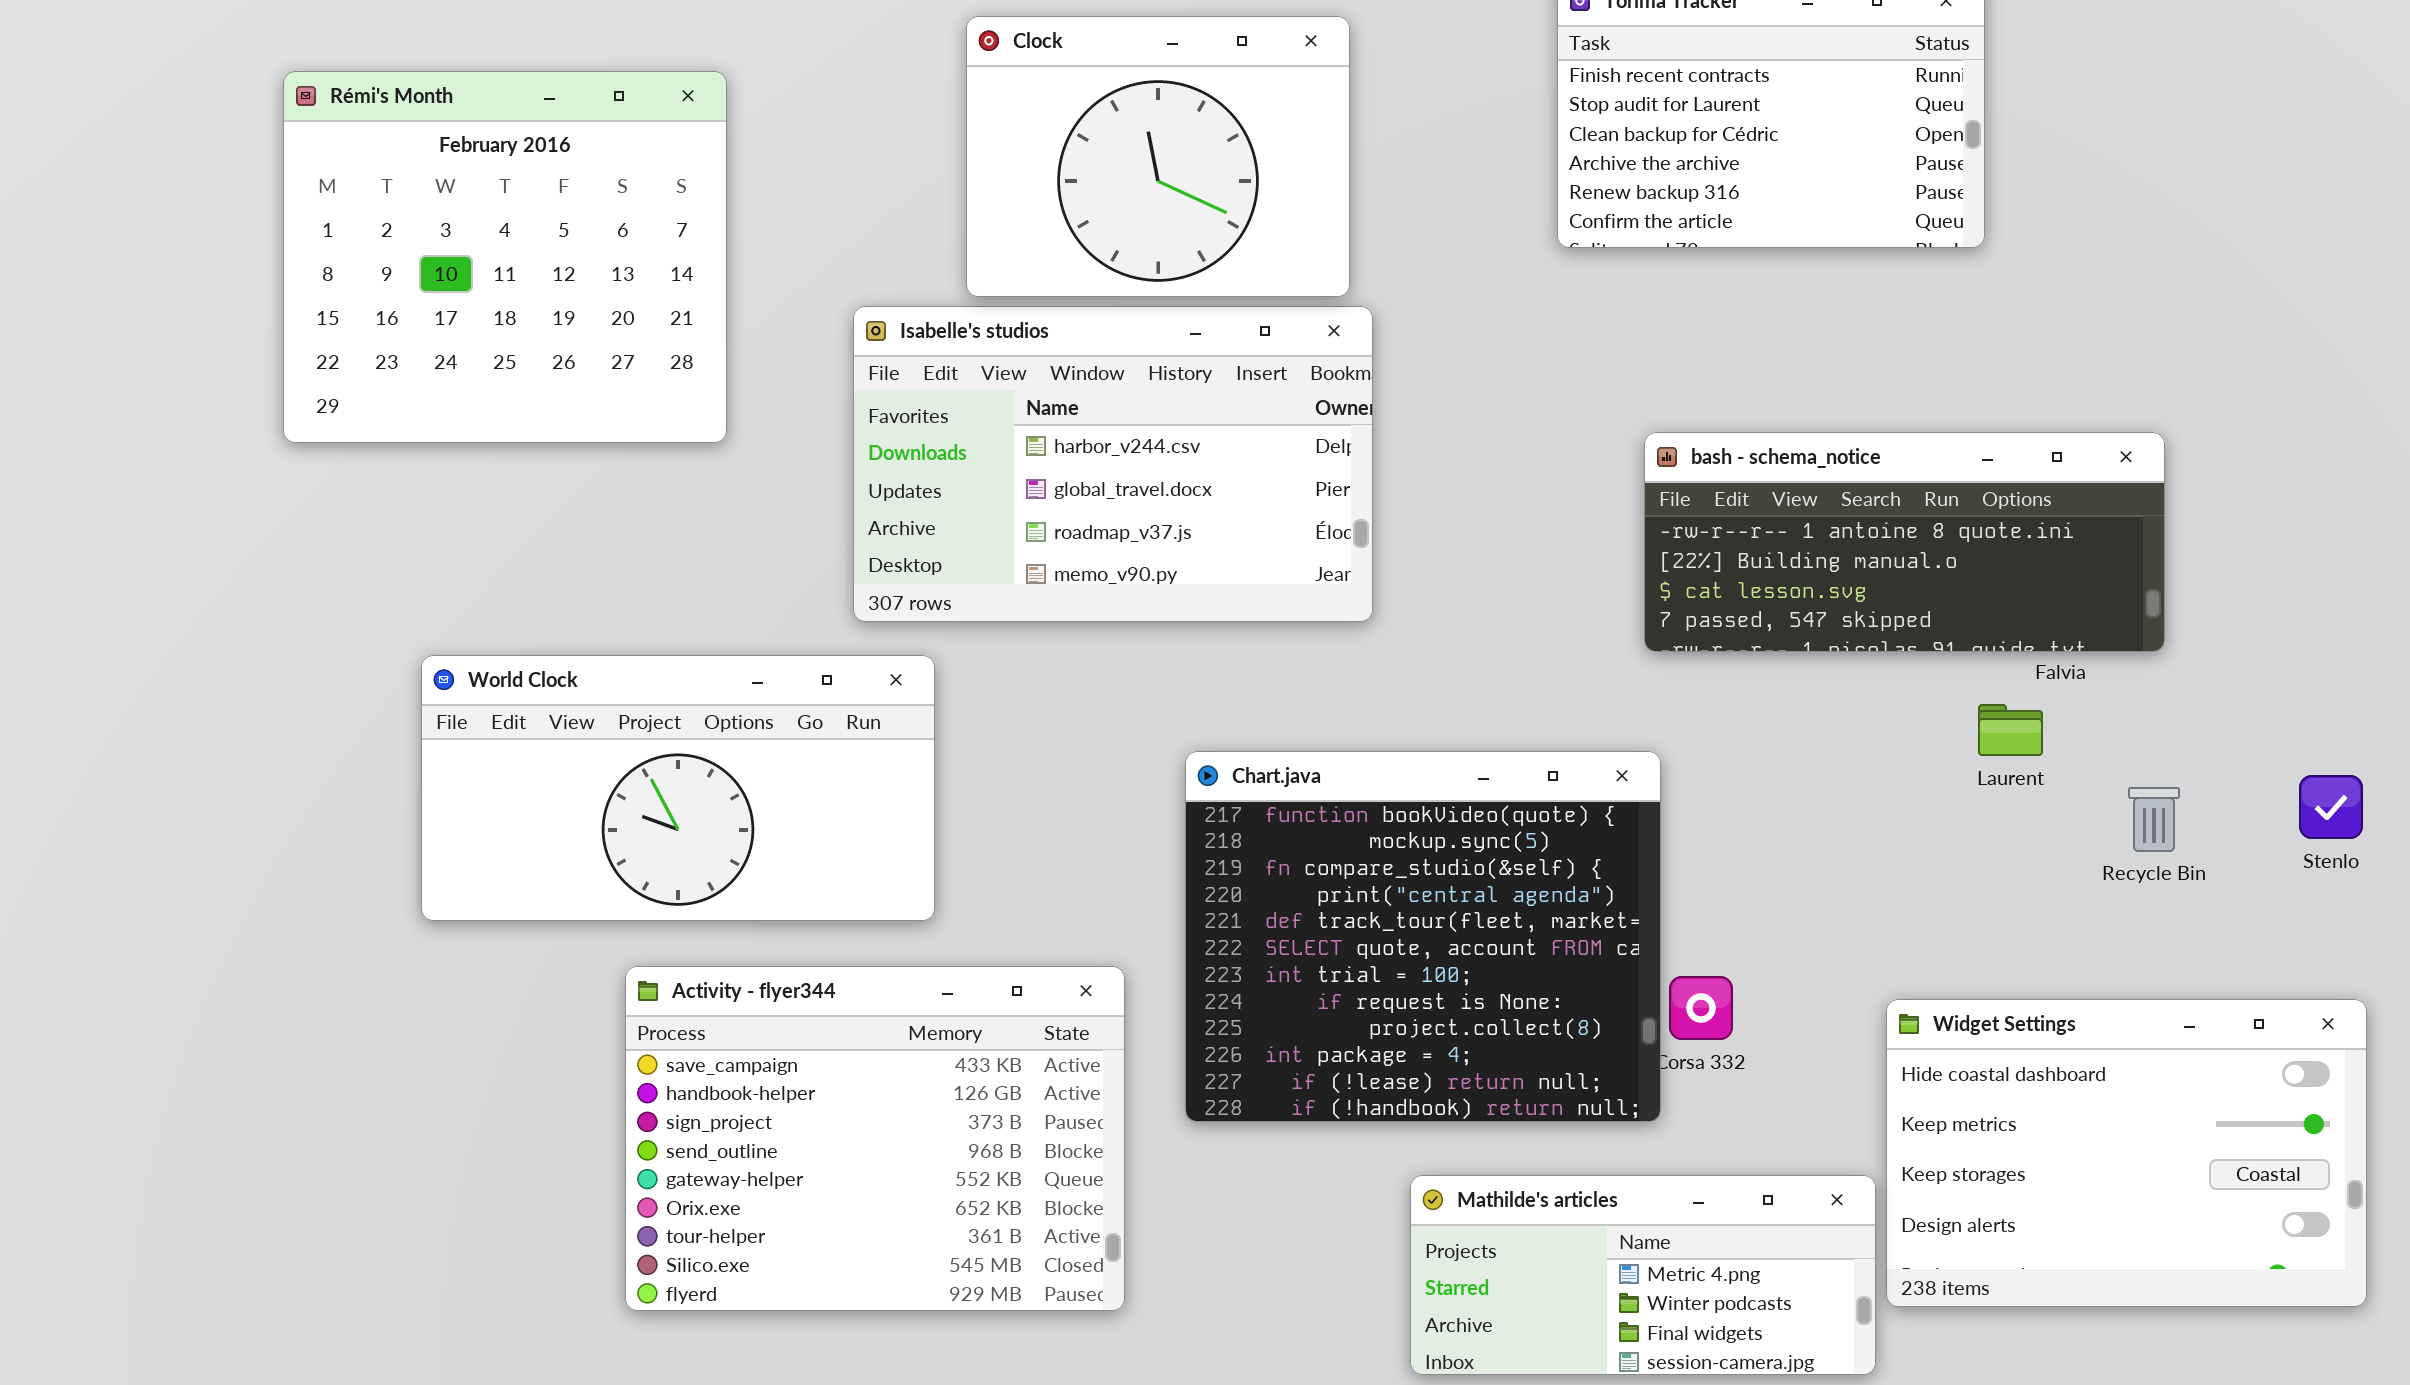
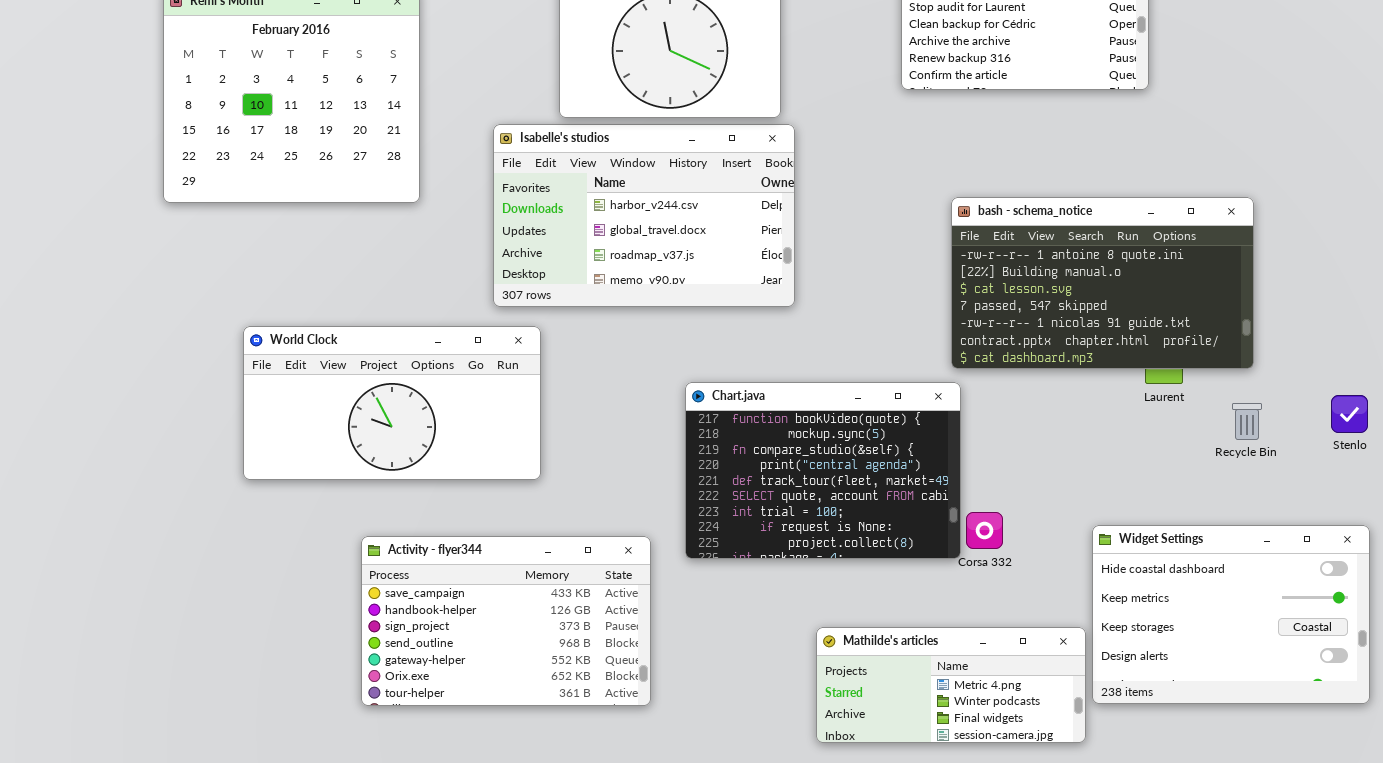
bash - schema_notice: [1644,432,2165,652] -> [951,197,1254,369], resized
Chart.java: [1185,751,1661,1122] -> [685,382,961,559], resized
Activity - flyer344: [625,966,1125,1311] -> [361,536,651,706], resized

